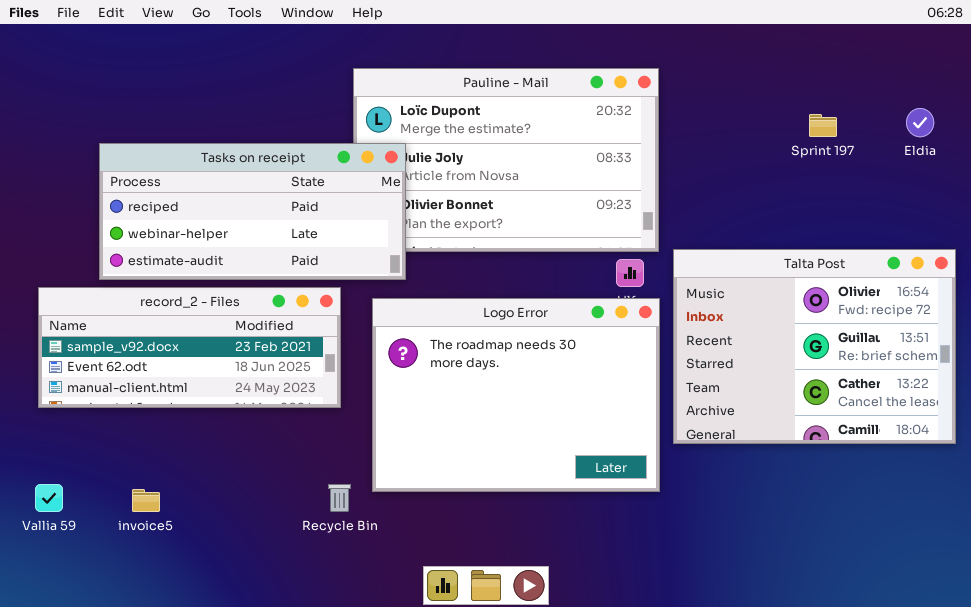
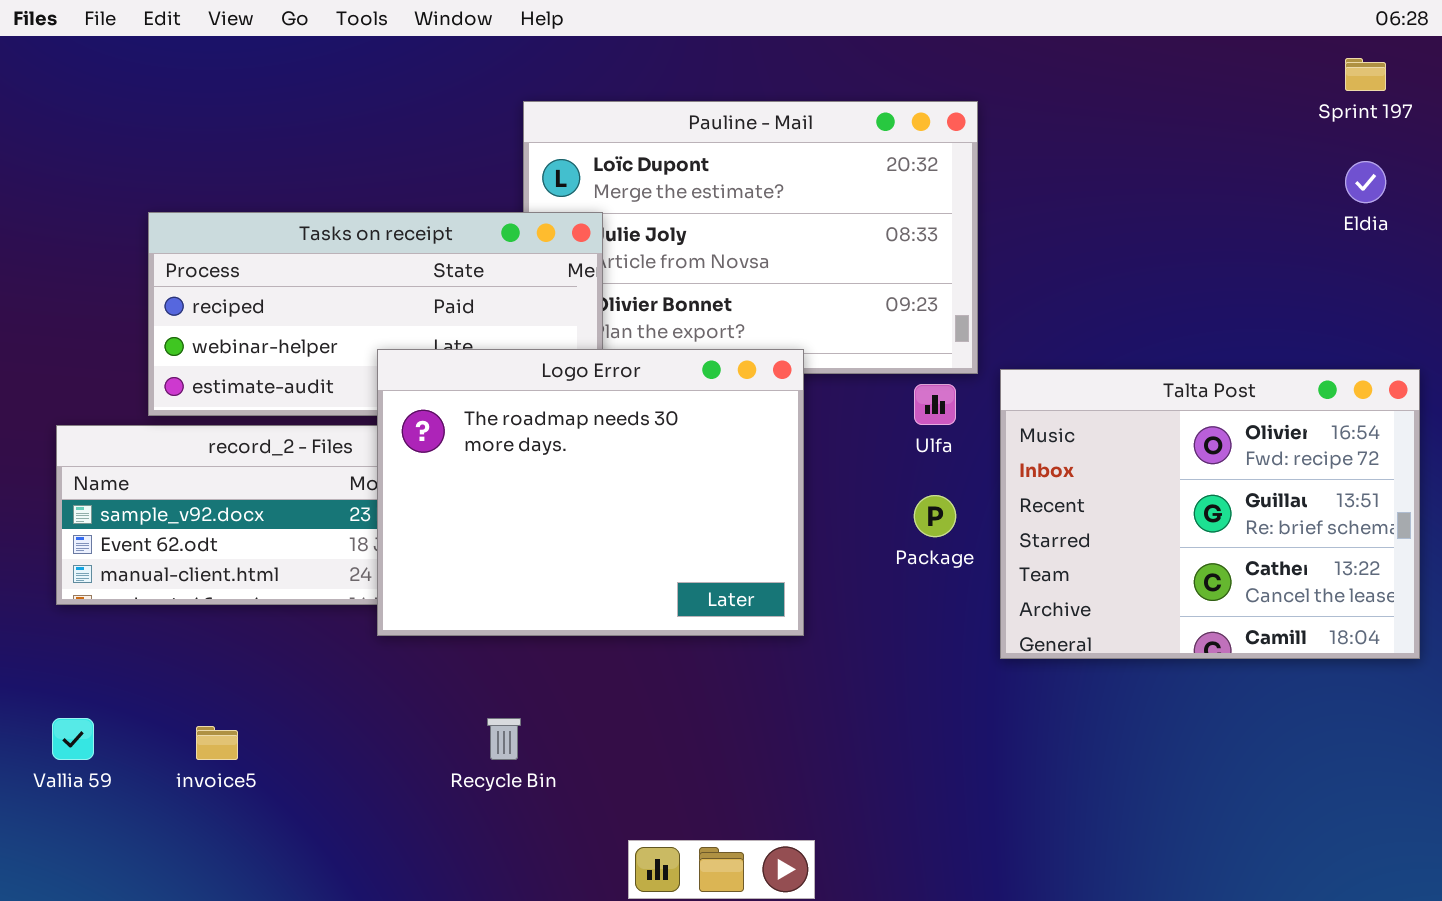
Sprint 197: [809,114,837,137] -> [1345,58,1386,91], moved
Logo Error: [372,298,660,492] -> [377,349,804,636], moved

